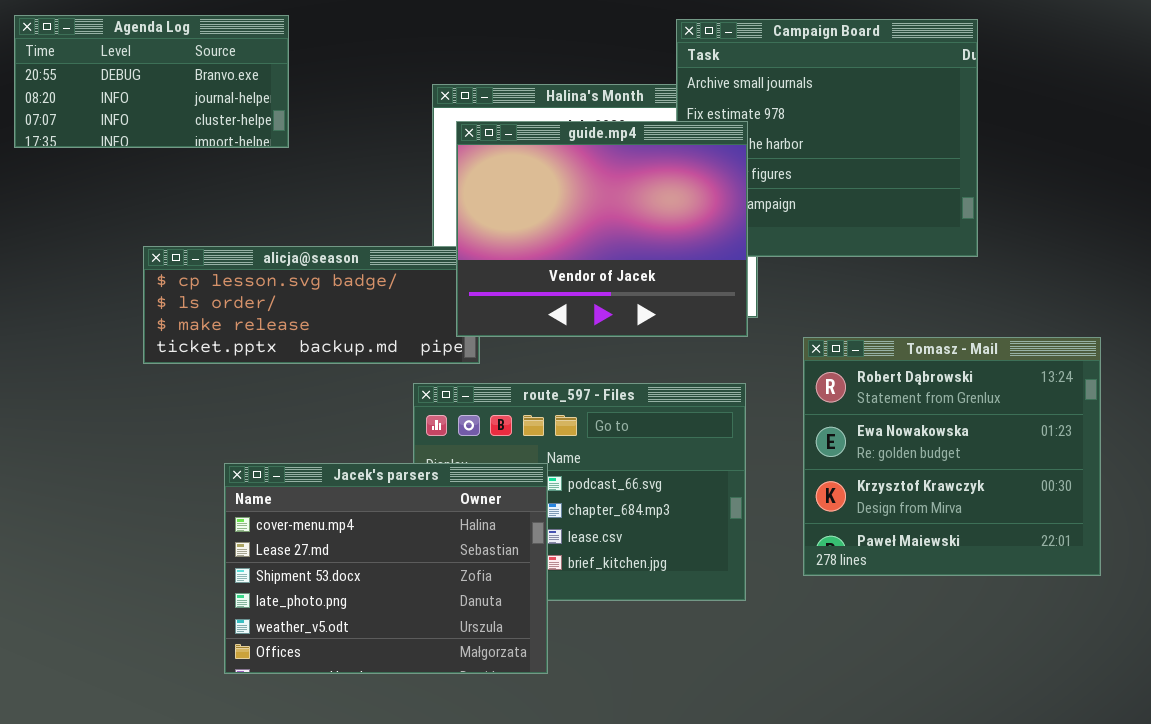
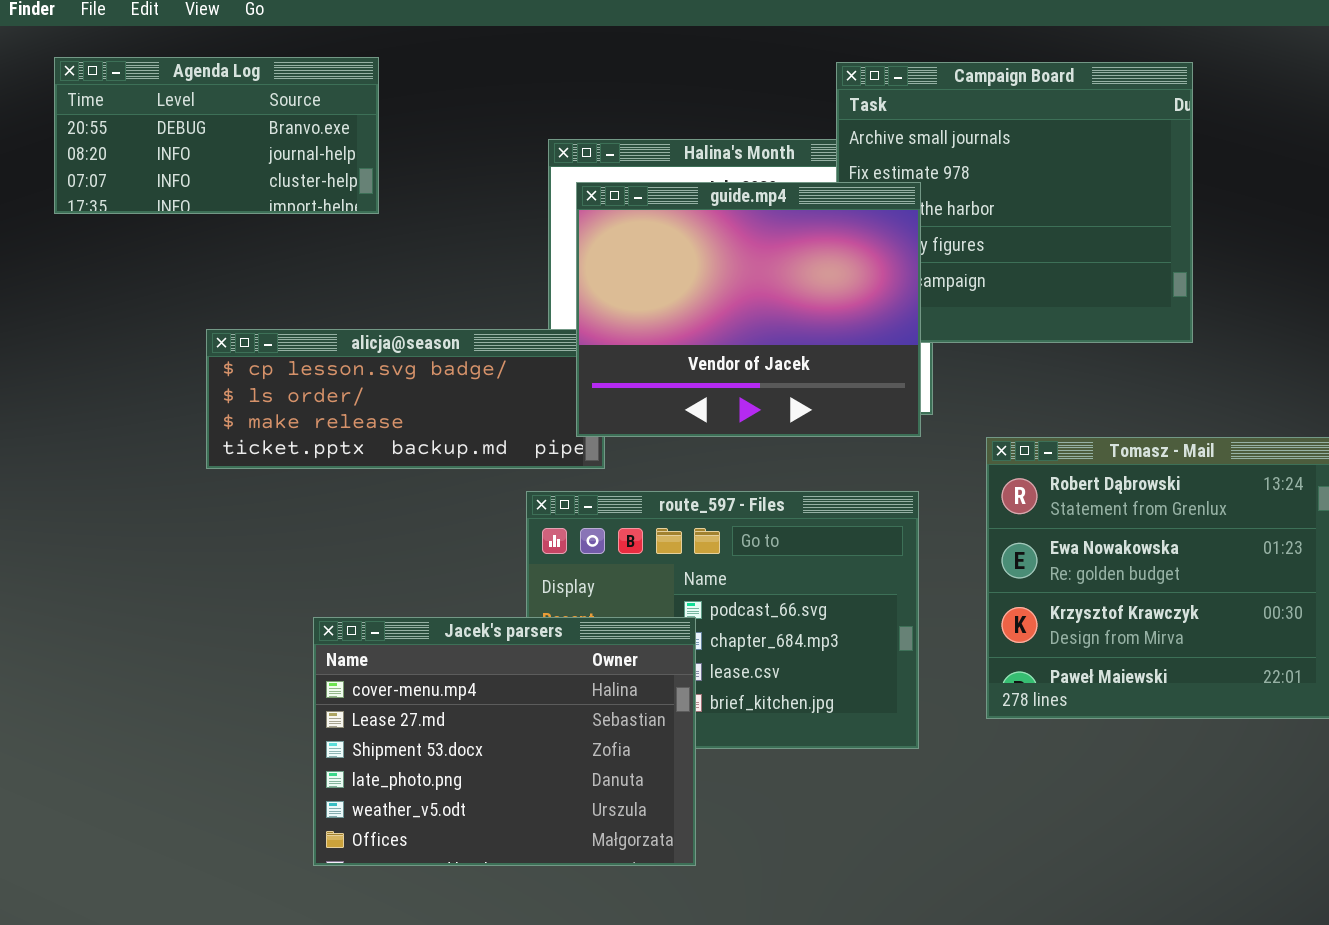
Jacek's parsers: [224,463,548,674] -> [313,617,696,866], moved

